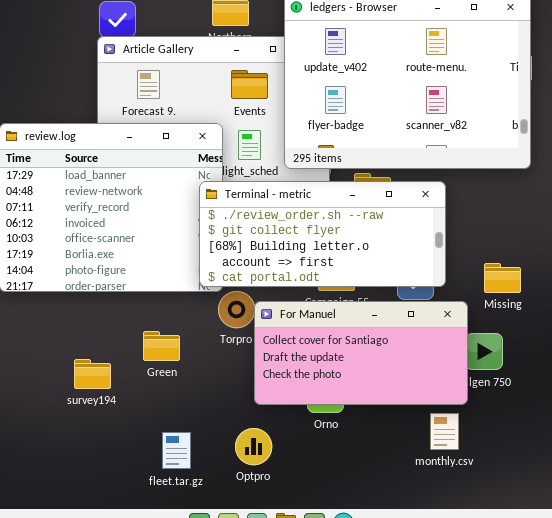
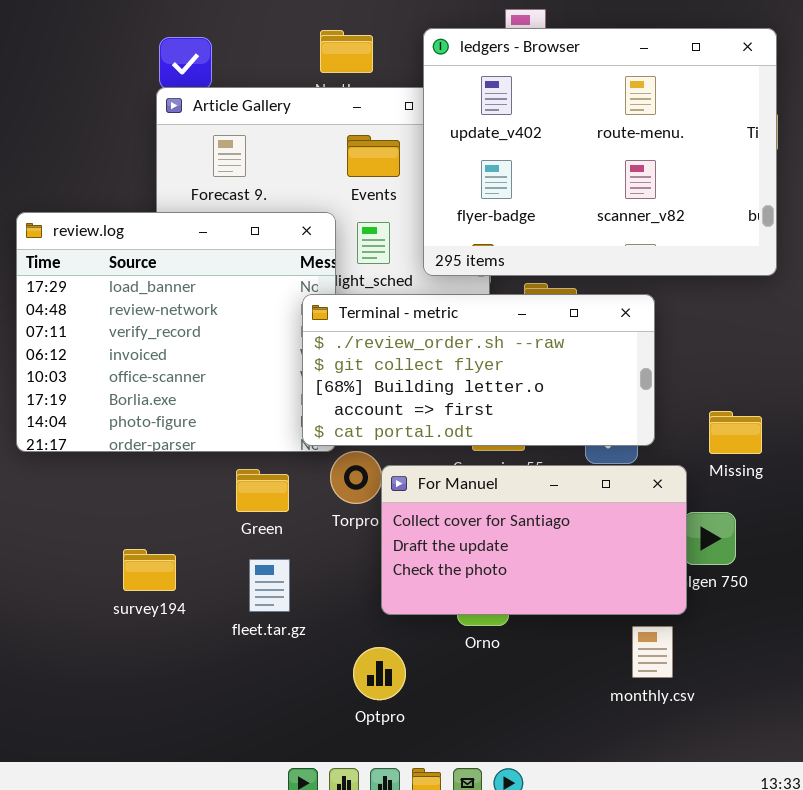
Green: [143,331,180,361] -> [236,469,289,512], moved
fleet.tar.gz: [162,432,191,469] -> [249,559,290,612], moved

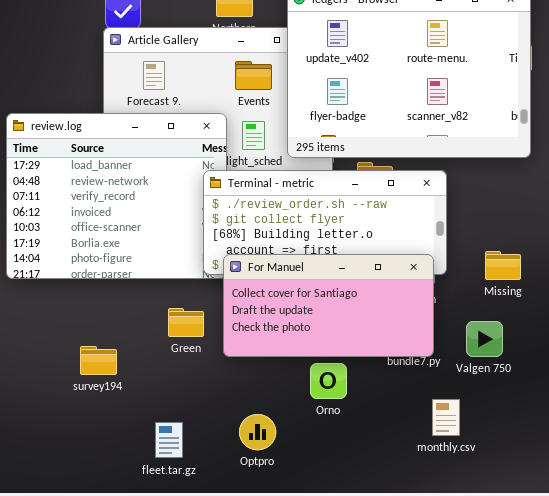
For Manuel: [381,465,687,615] -> [223,254,434,357], moved
Green: [236,469,289,512] -> [168,308,204,337], moved
fleet.tar.gz: [249,559,290,612] -> [155,422,183,458], moved

